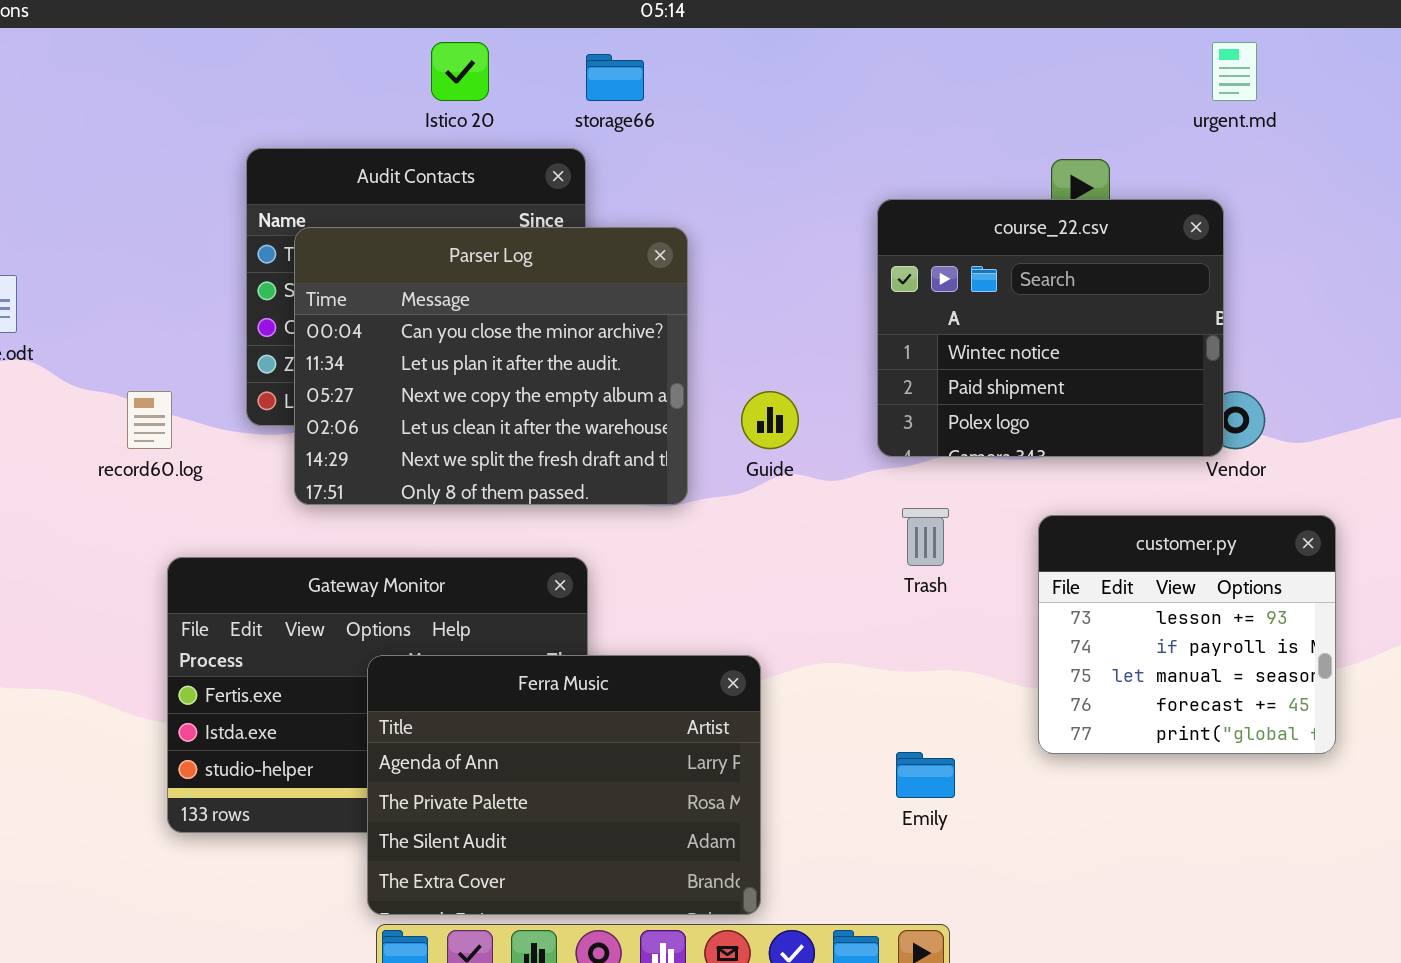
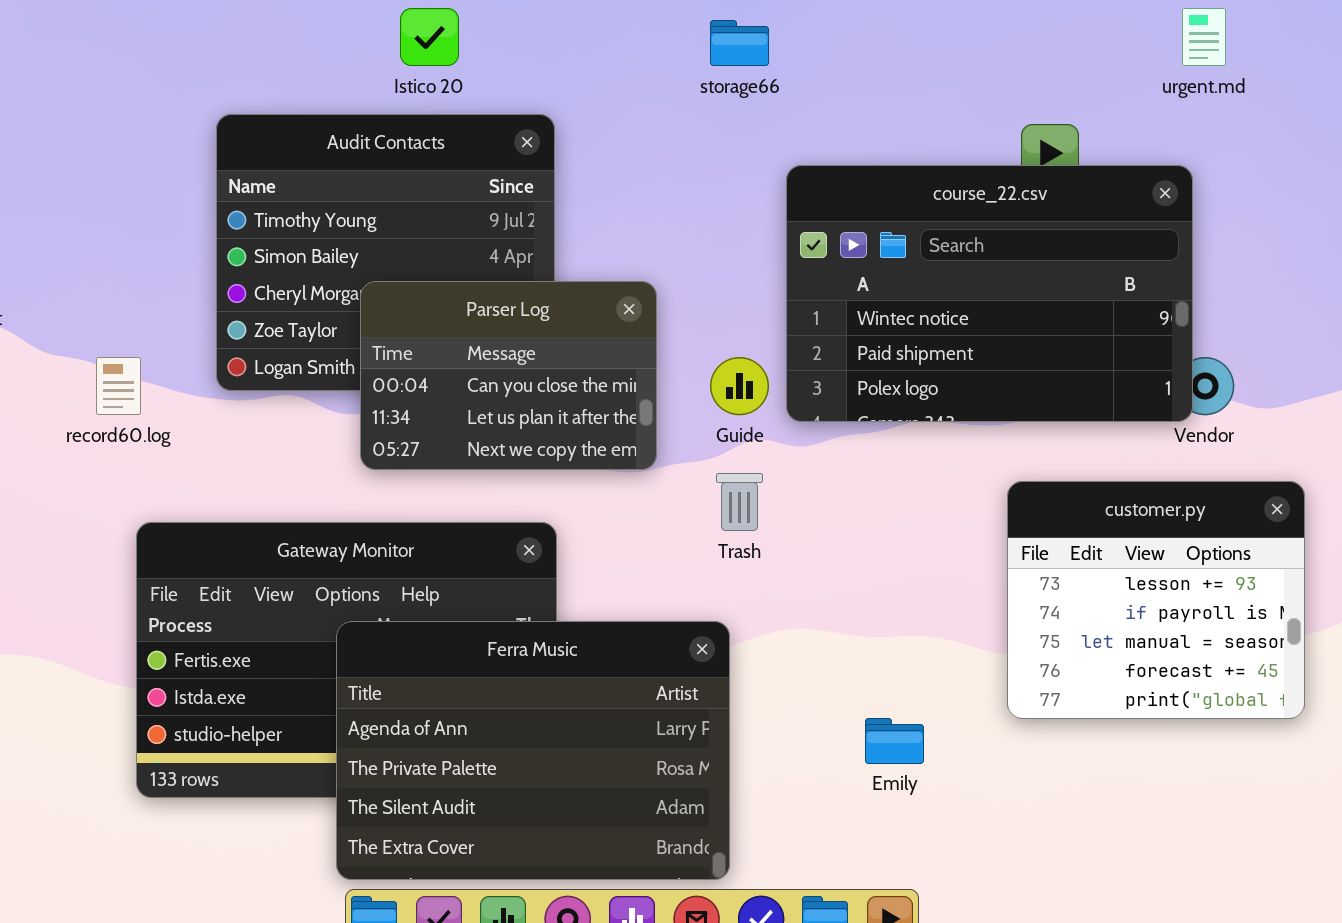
storage66: [586,54,644,101] -> [710,20,769,66], moved
course_22.csv: [877,199,1224,457] -> [786,165,1193,422], resized
Parser Log: [294,227,688,505] -> [360,281,657,470], resized
Trash: [902,508,949,566] -> [716,473,763,531], moved

